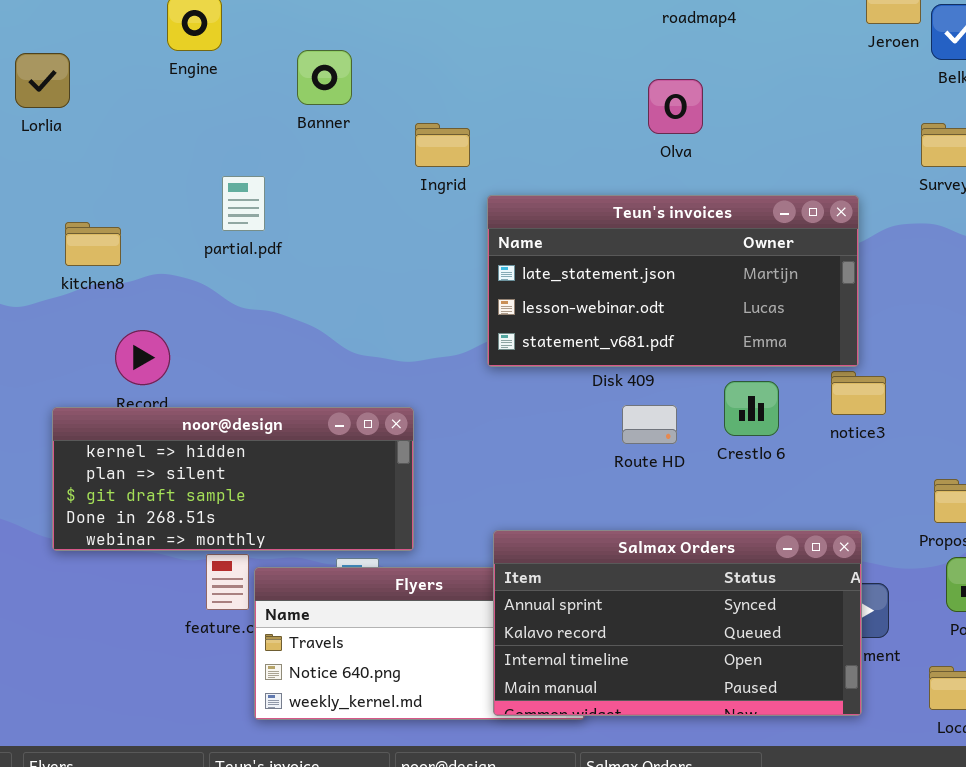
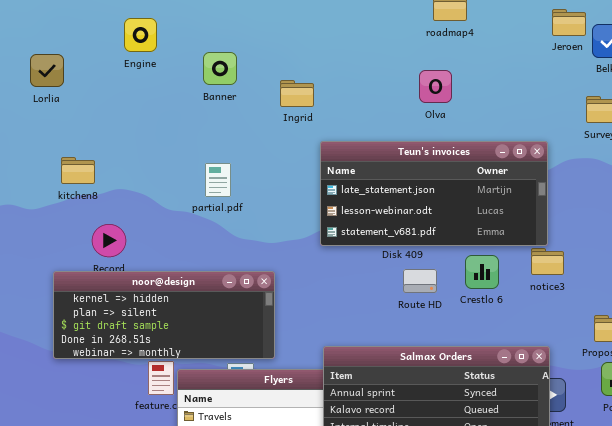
Ingrid: [415,123,470,167] -> [280,80,314,107], moved
partial.pdf: [222,176,265,231] -> [205,163,231,197], moved

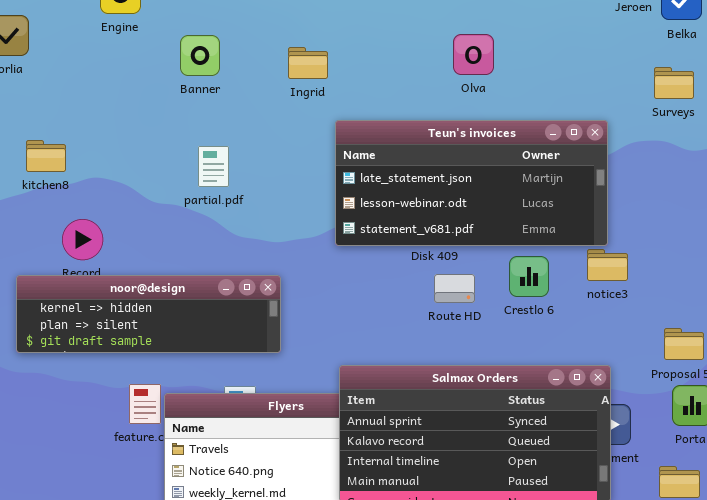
Banner: [203,52,237,85] -> [180,35,220,76], moved
noor@design: [53,271,275,359] -> [16,275,281,353], resized

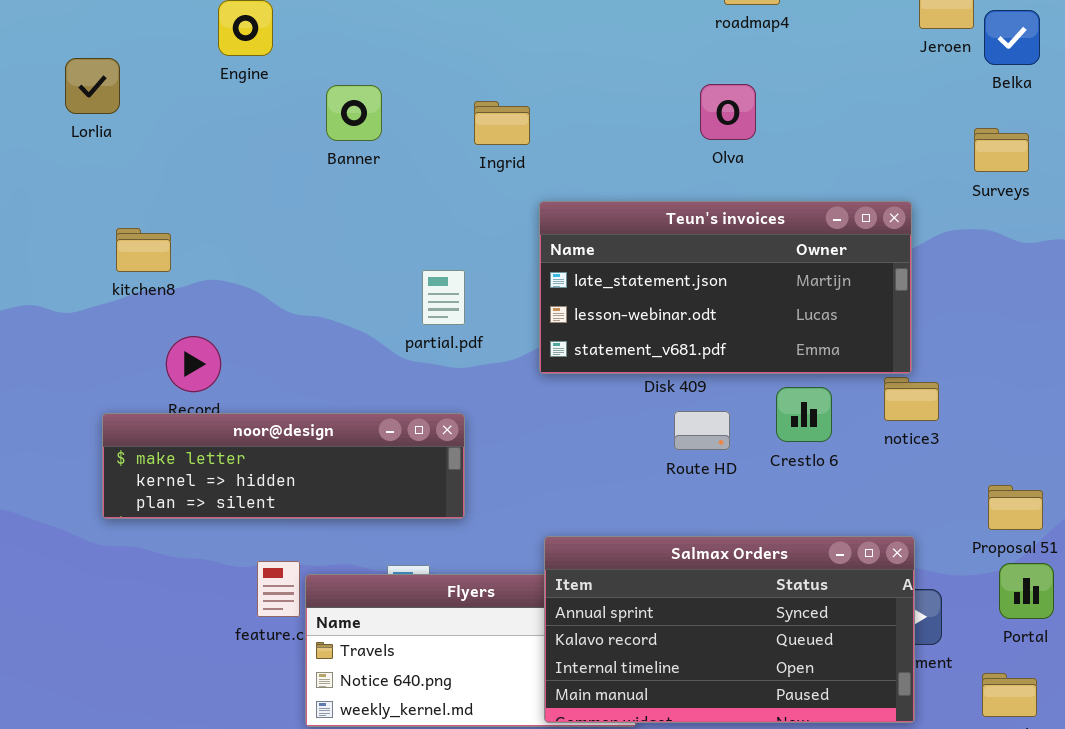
partial.pdf: [198,146,229,187] -> [422,270,465,325], moved
noor@design: [16,275,281,353] -> [102,413,465,519], scrolled up 1 row

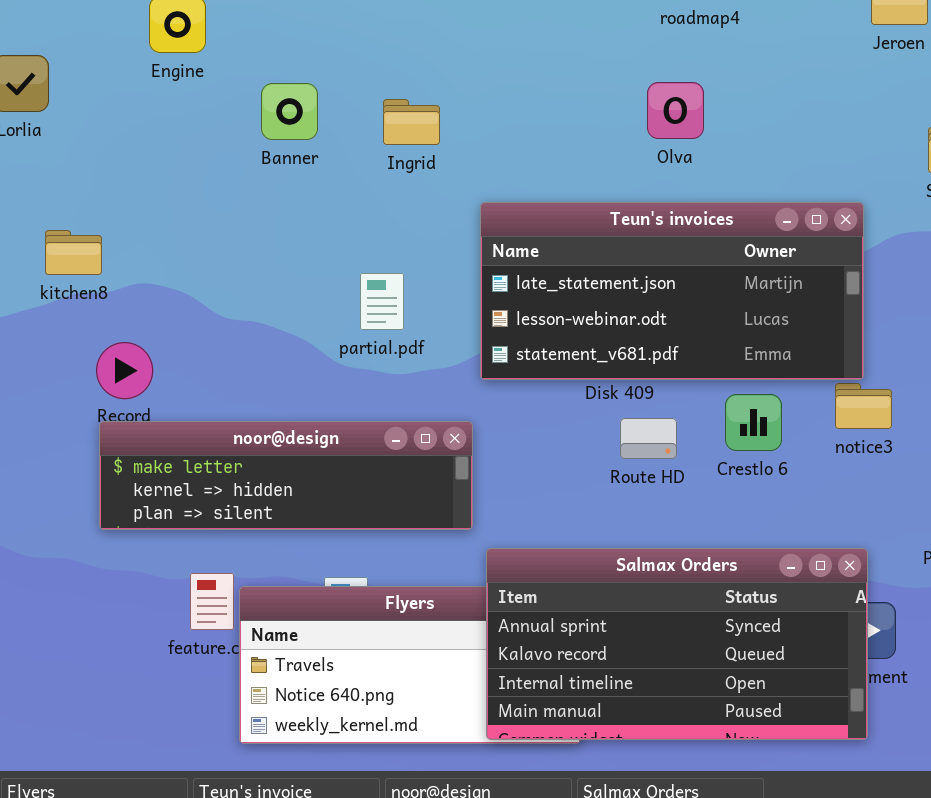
Ingrid: [474,101,530,145] -> [383,99,440,145], moved
noor@design: [102,413,465,519] -> [99,421,473,530], moved

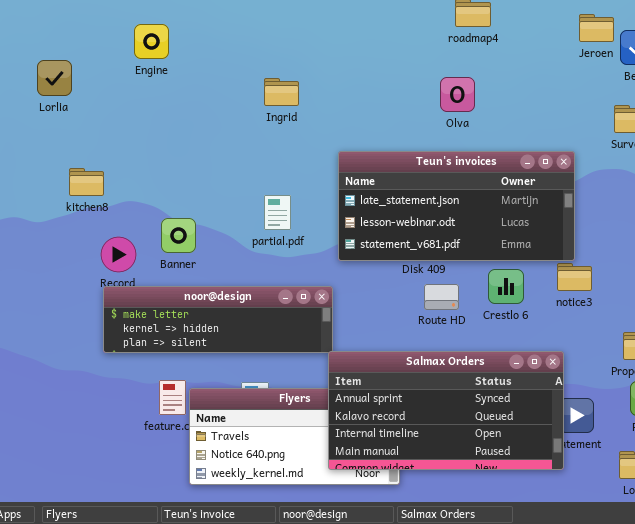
Banner: [261,83,318,140] -> [161,218,196,253], moved
Ingrid: [383,99,440,145] -> [264,78,299,106], moved
Salmax Orders: [486,548,868,740] -> [328,351,564,470], moved

